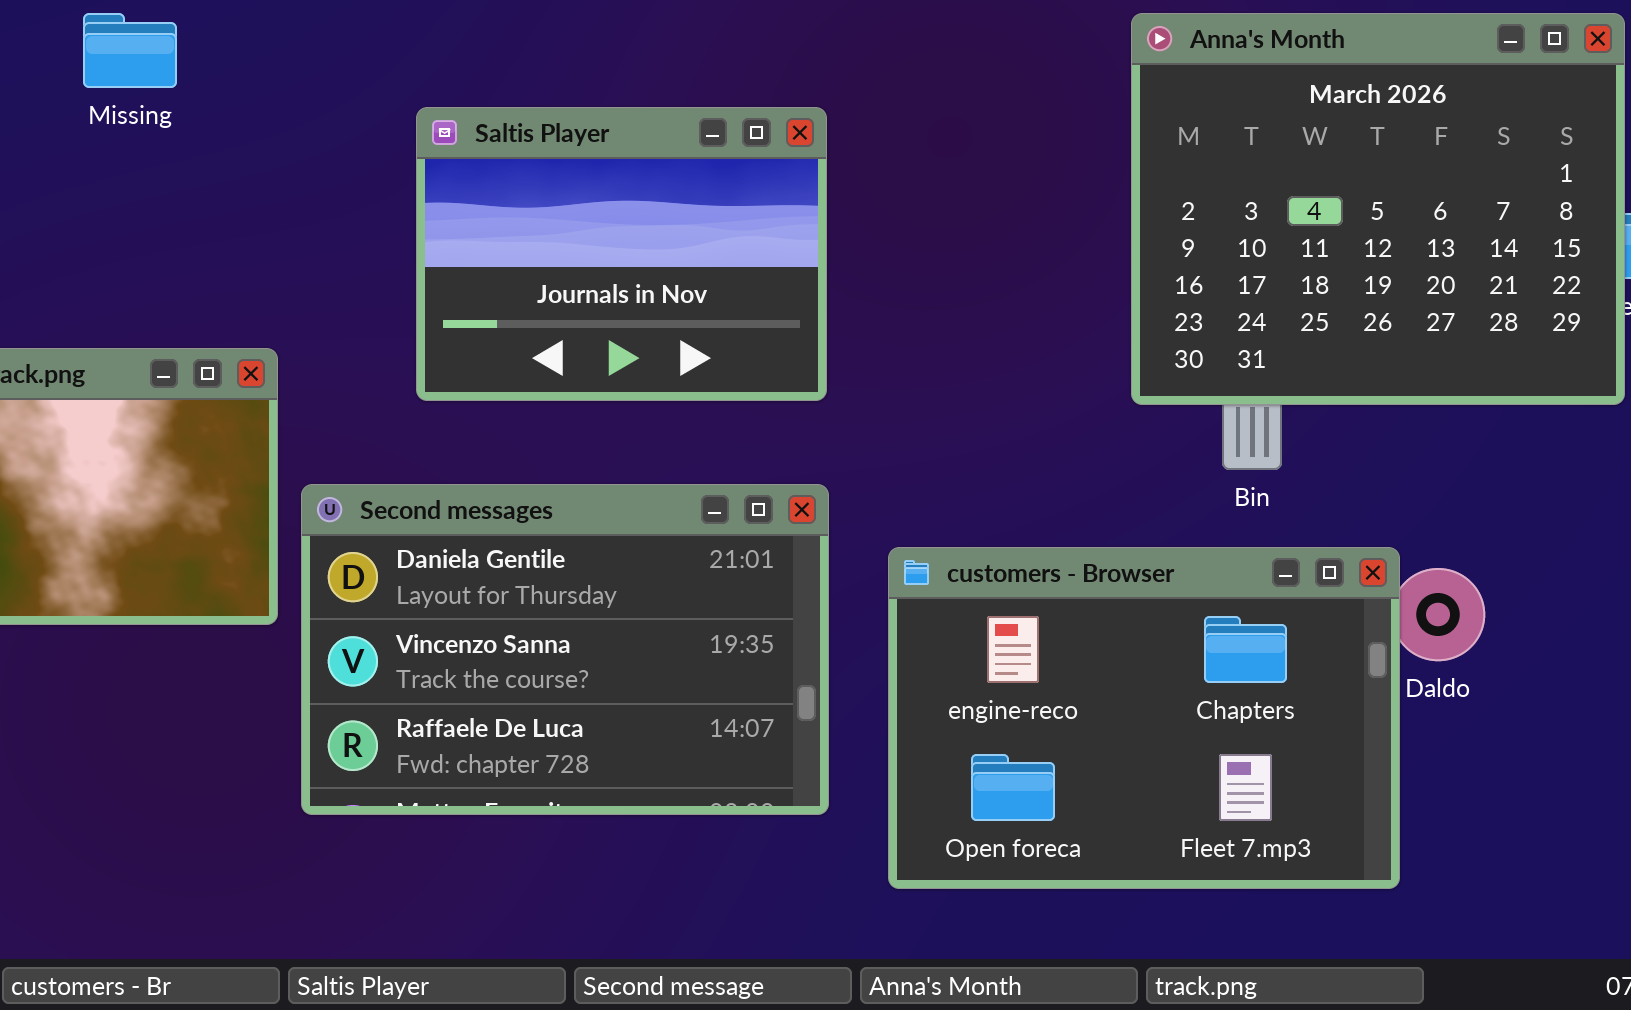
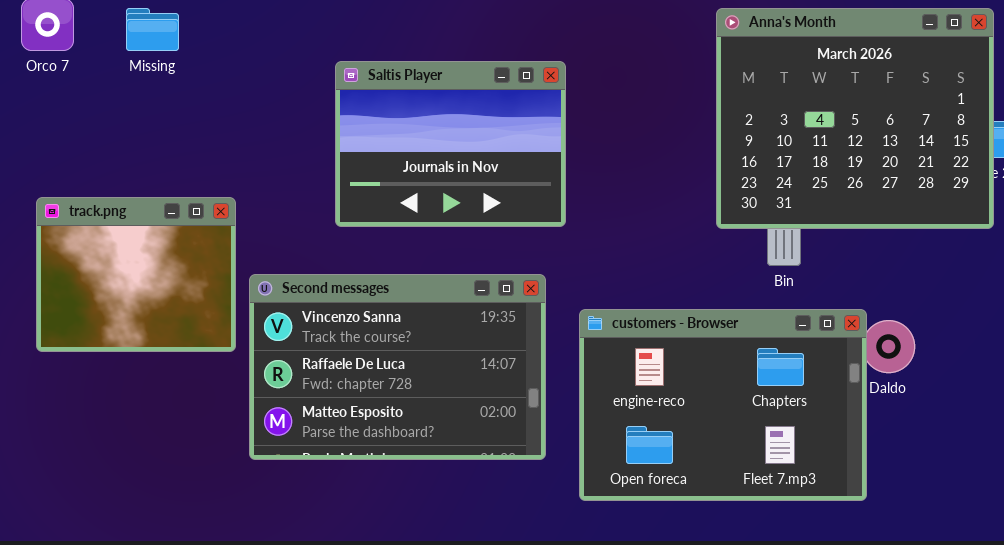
Saltis Player: [416,107,827,401] -> [335,61,566,227], moved
Second messages: [301,484,829,815] -> [249,274,546,460], scrolled down 1 row

